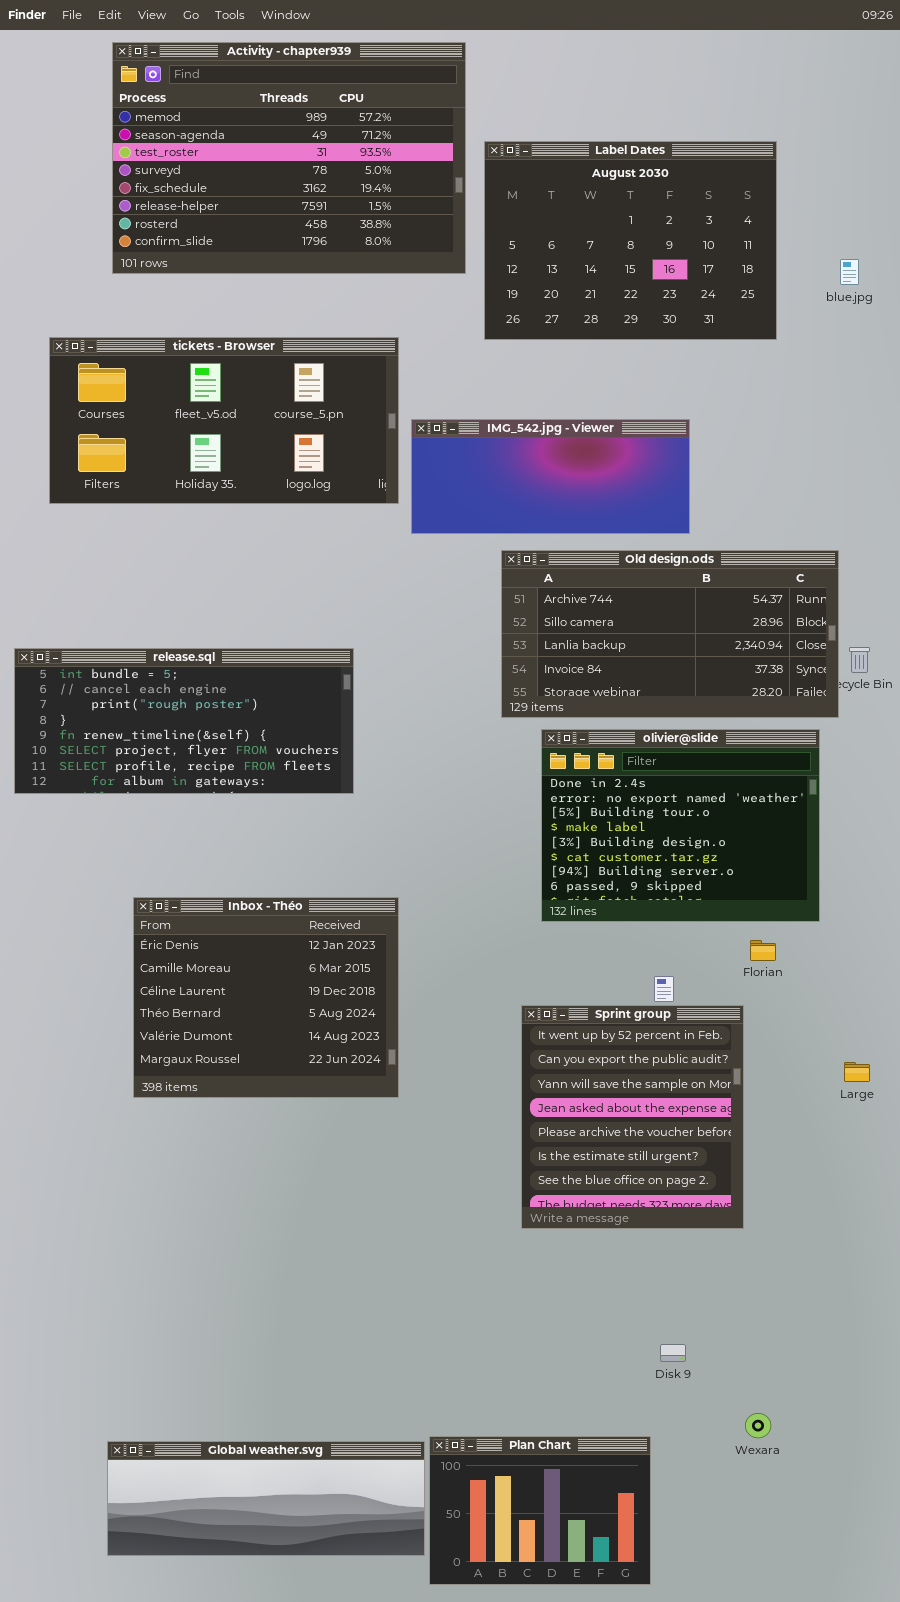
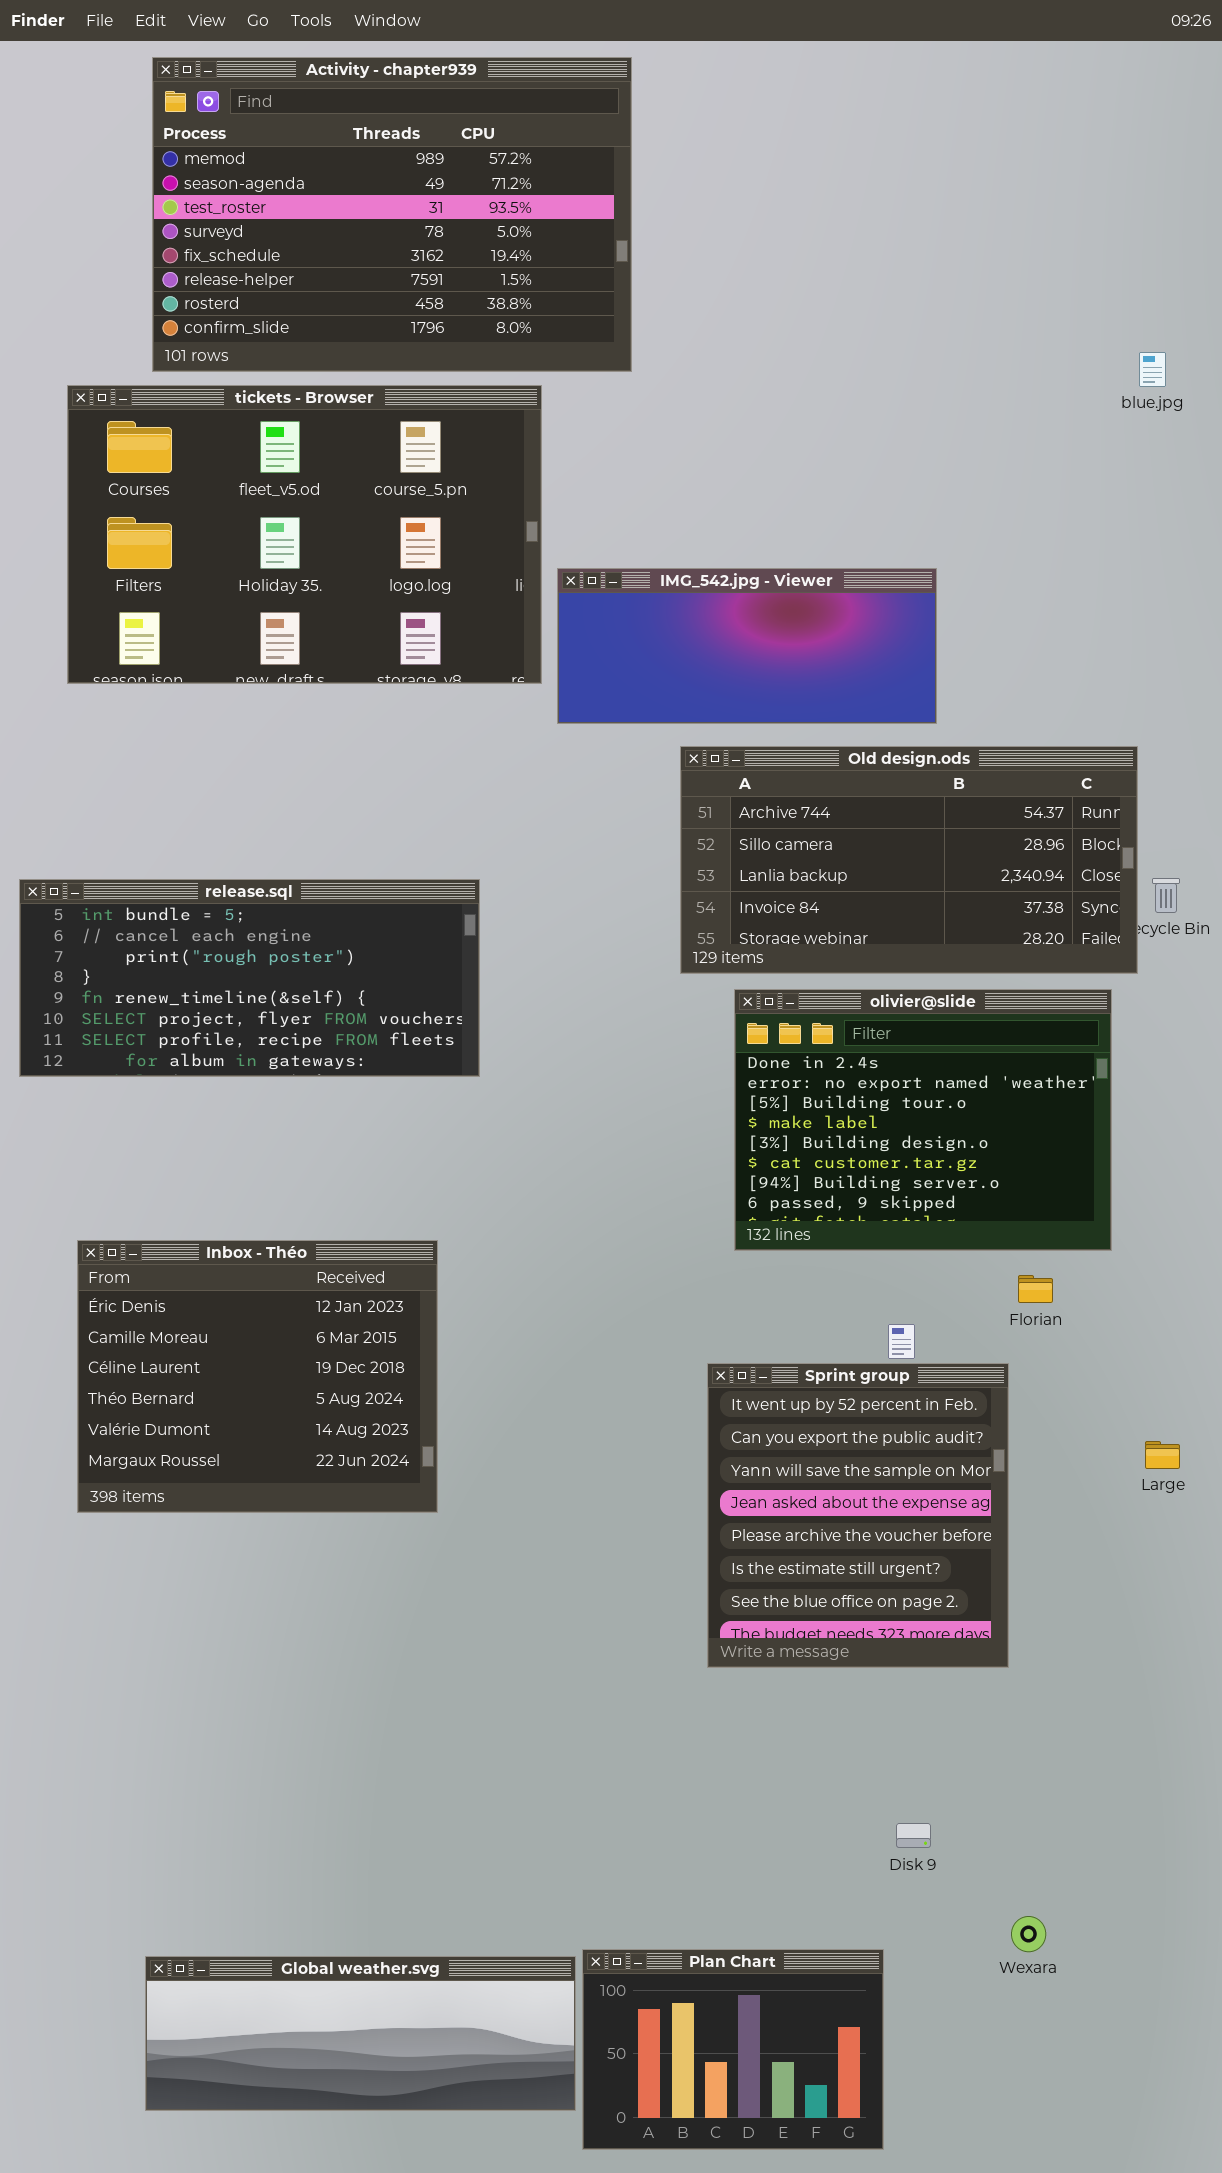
Label Dates: [484,141,777,340] -> none, closed
tickets - Browser: [49,337,399,504] -> [67,385,542,684], resized
Inbox - Théo: [133,897,399,1098] -> [77,1240,438,1513], moved

